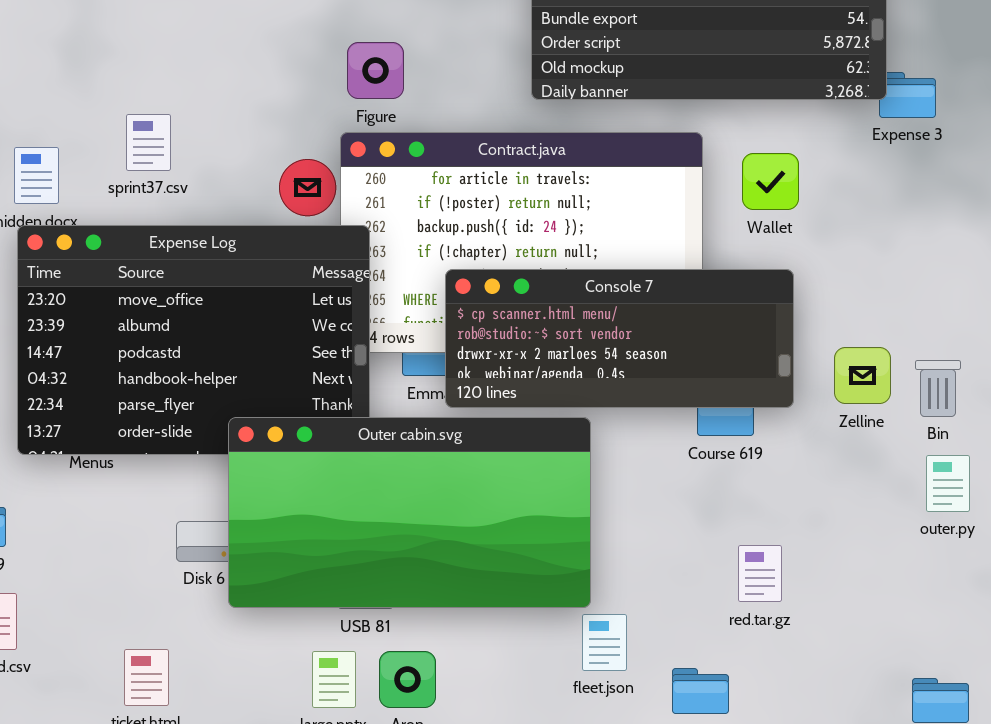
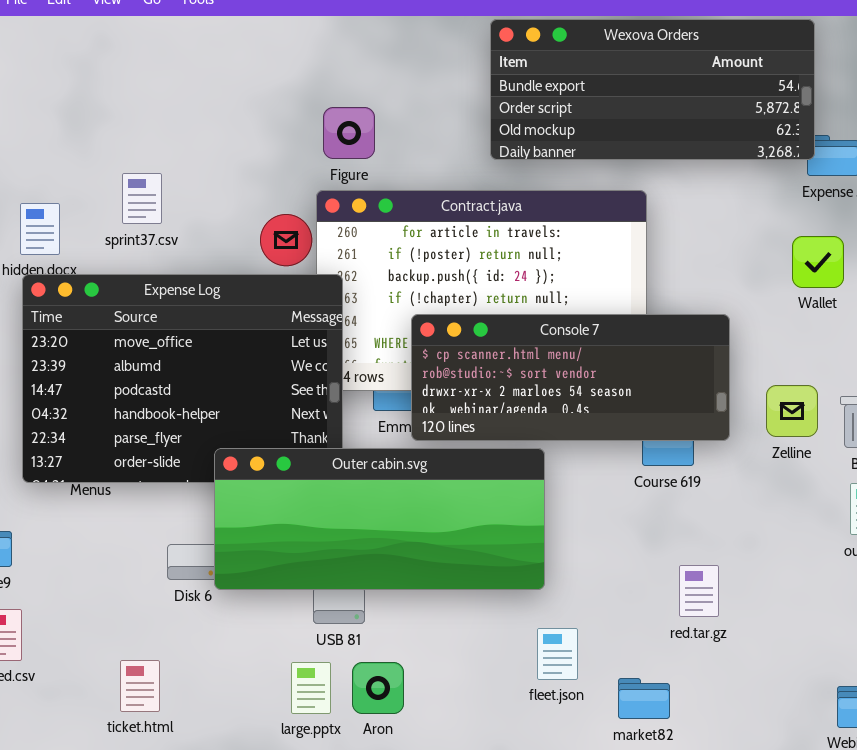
Wallet: [742,153,799,210] -> [792,236,844,288], moved
Outer cabin.svg: [228,417,591,608] -> [214,448,545,590], resized

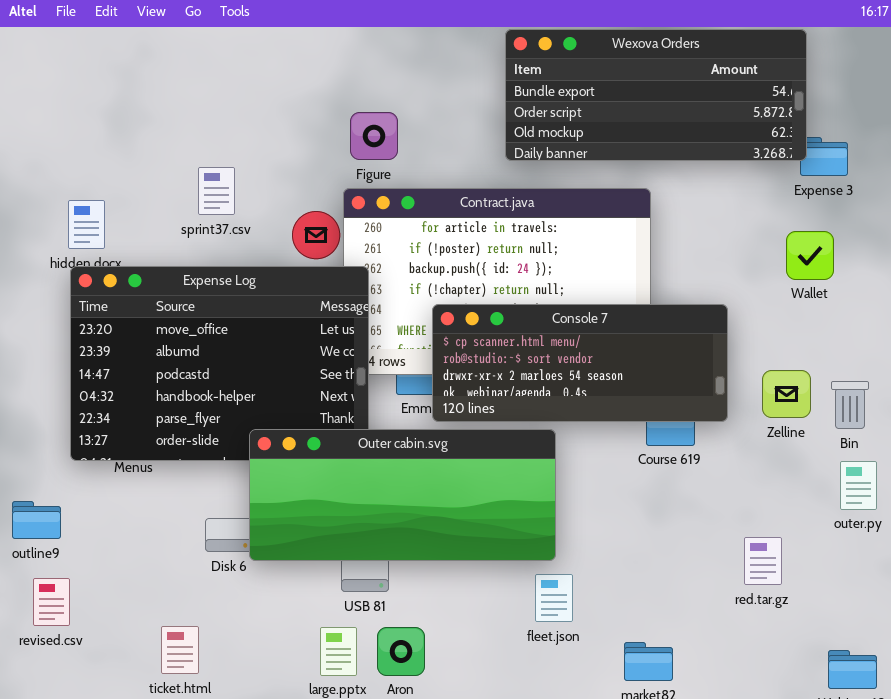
sprint37.csv: [122,173,162,224] -> [198,167,235,215], moved
red.tar.gz: [679,565,719,617] -> [744,537,782,585], moved
fleet.json: [537,628,578,680] -> [535,574,573,622], moved

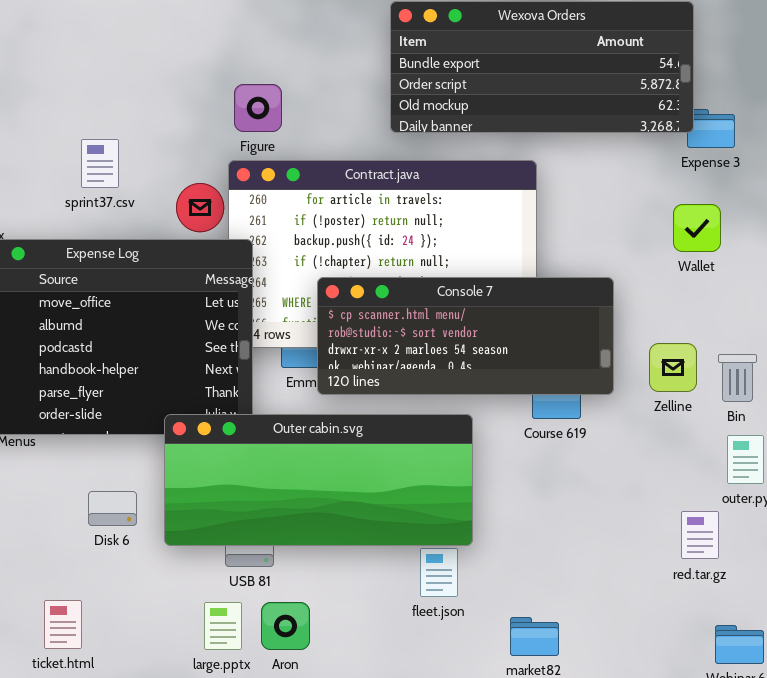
Outer cabin.svg: [249,429,556,561] -> [164,414,473,546], moved
red.tar.gz: [744,537,782,585] -> [681,511,719,559], moved

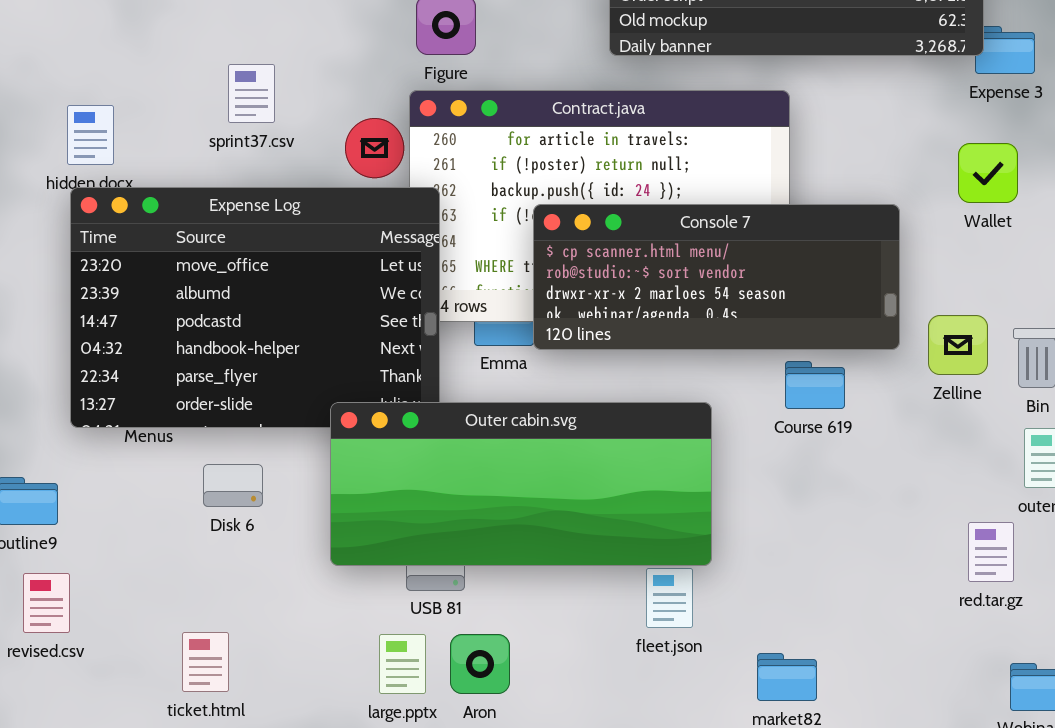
Console 7: [317,277,614,395] -> [533,204,900,350], moved
Disk 6: [88,491,137,526] -> [203,464,263,507], moved

